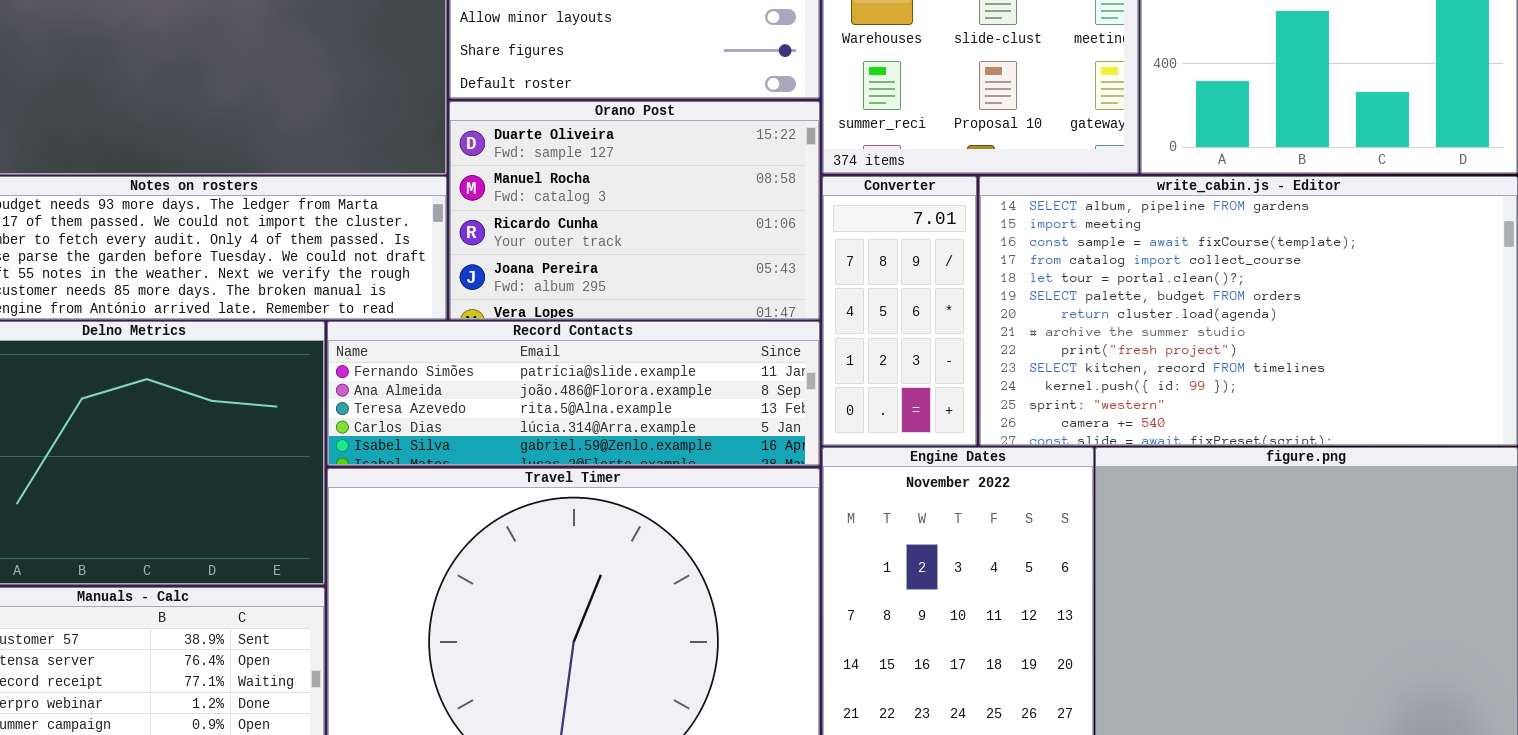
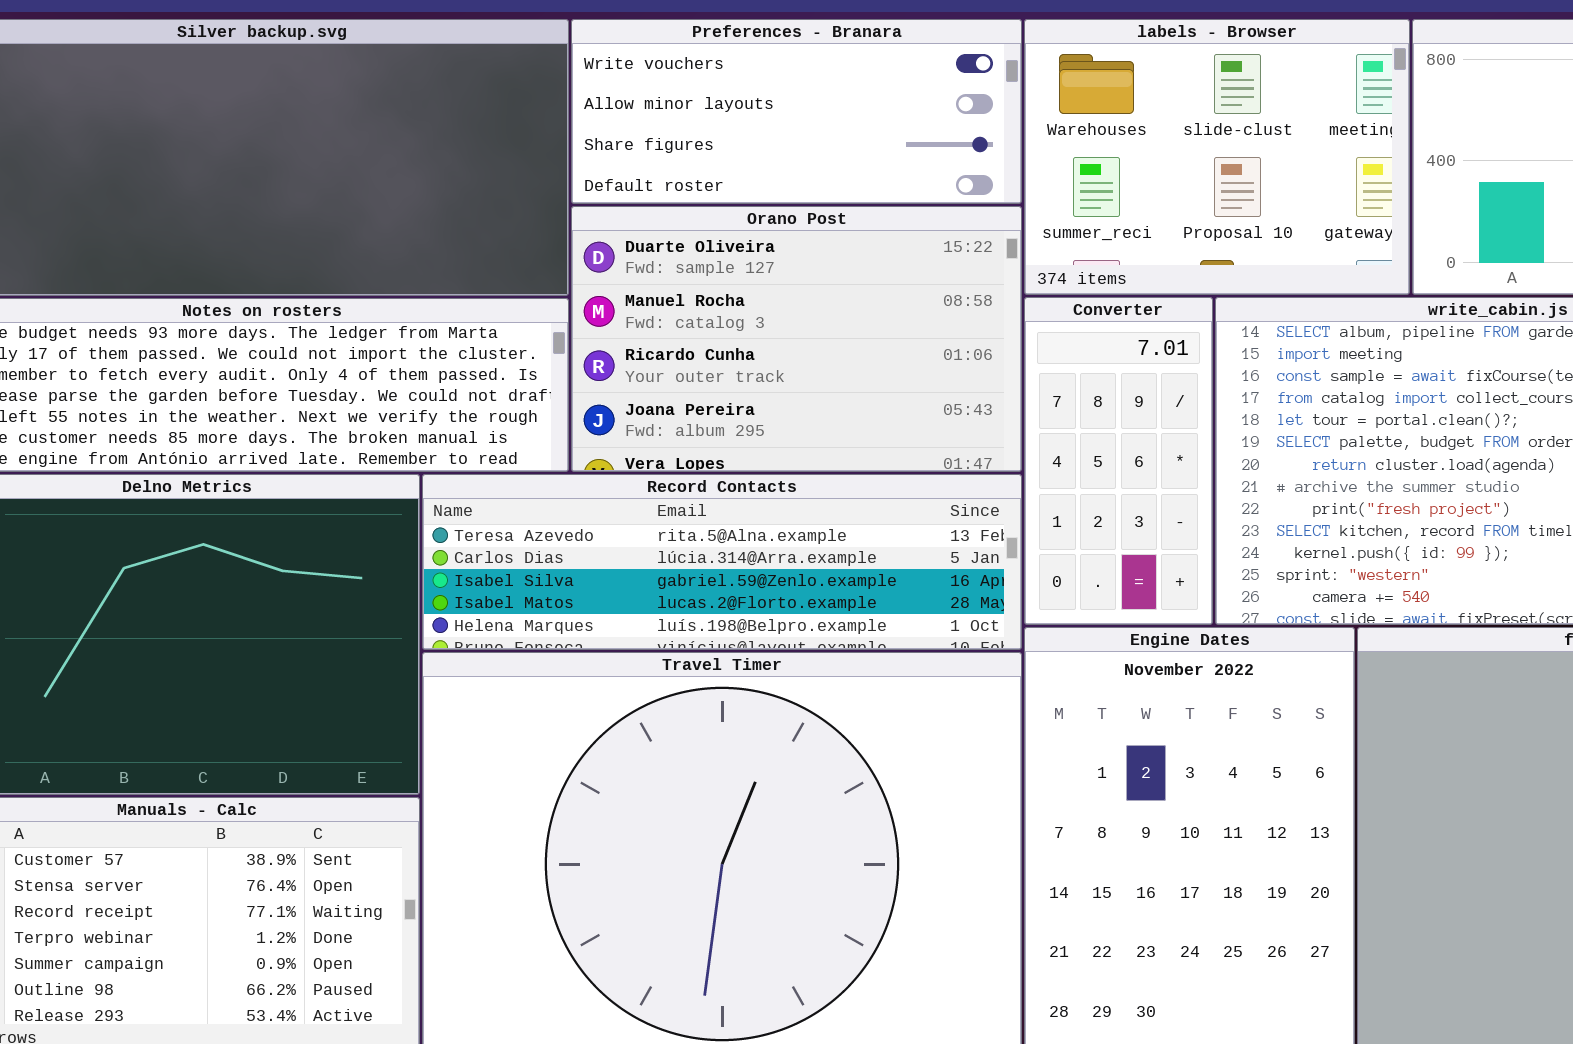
Record Contacts: [327,321,820,466] -> [422,474,1022,650], scrolled down 2 rows

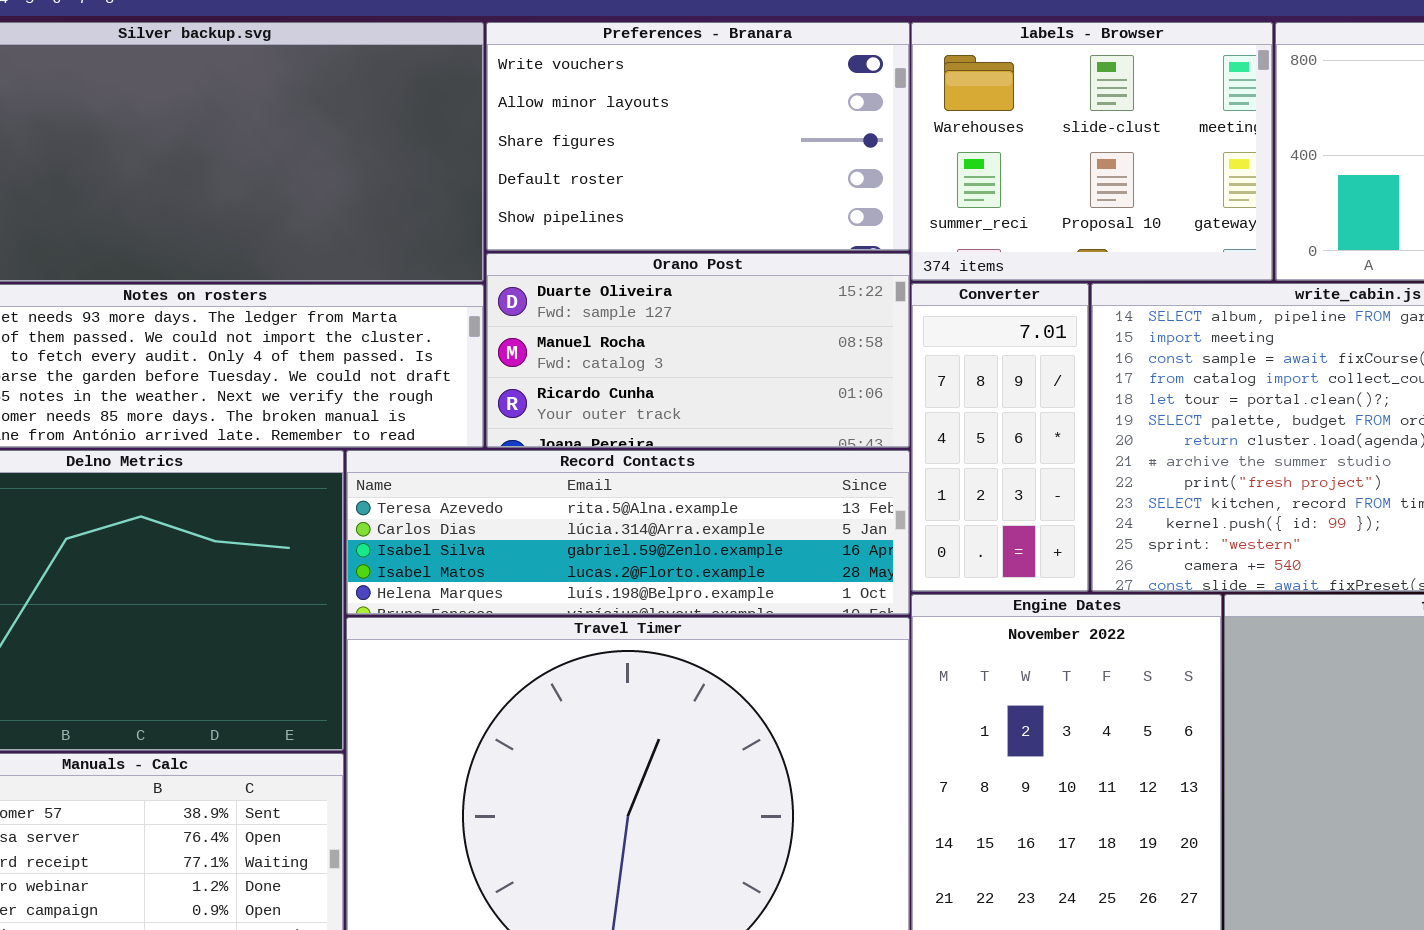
Preferences - Branara: [571,19,1022,204] -> [486,22,910,251], resized
Orano Post: [571,206,1022,472] -> [486,253,910,448], resized

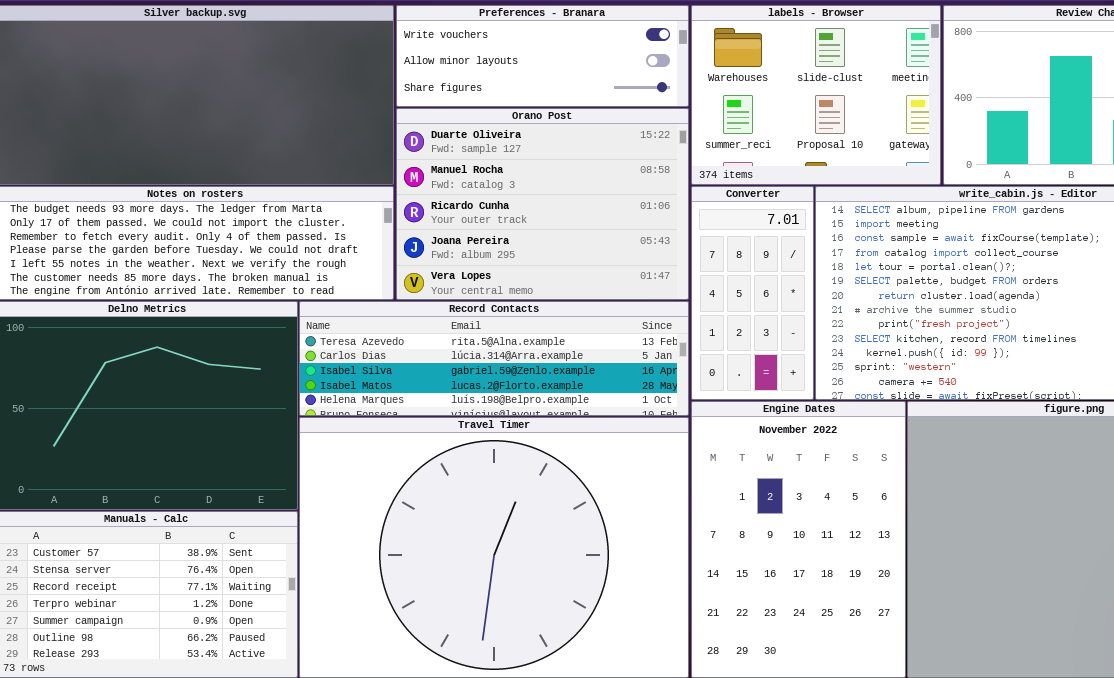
Preferences - Branara: [486,22,910,251] -> [396,5,689,107], resized
Orano Post: [486,253,910,448] -> [396,108,689,300], resized

